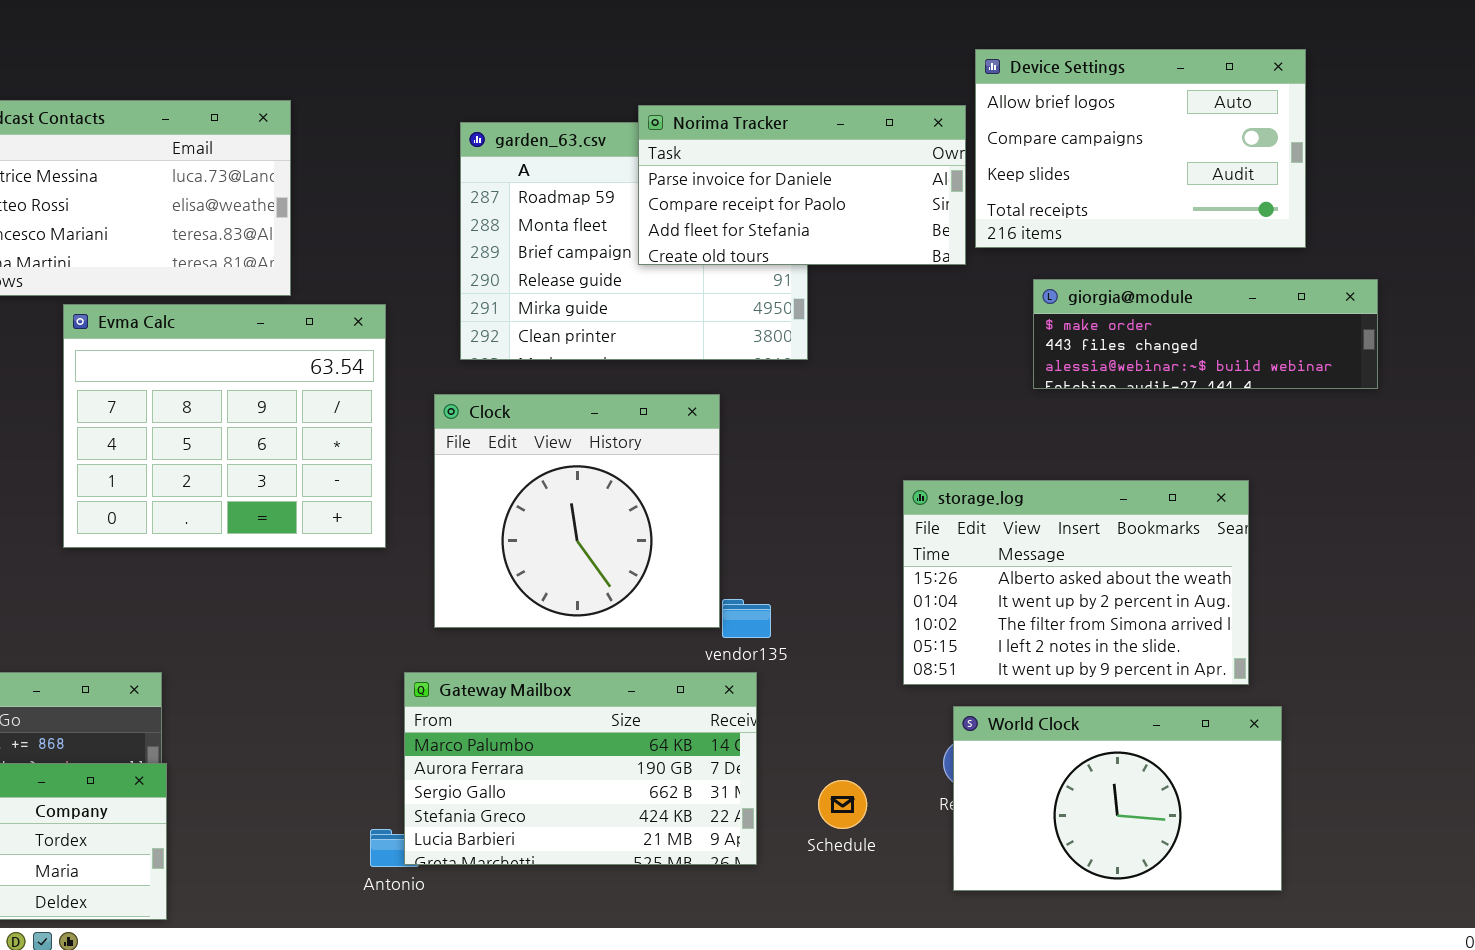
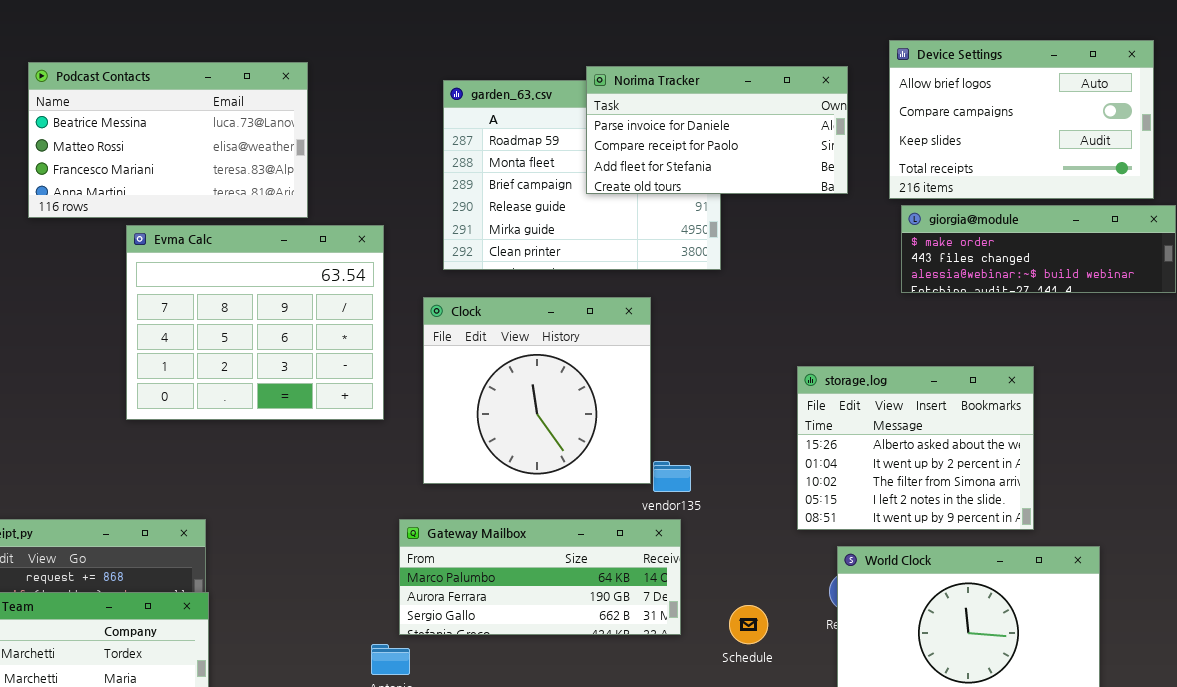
Device Settings: [975,49,1306,248] -> [889,40,1154,199], moved
storage.log: [903,480,1249,685] -> [797,366,1034,530], resized
Gateway Mailbox: [404,672,757,865] -> [399,519,681,635], resized

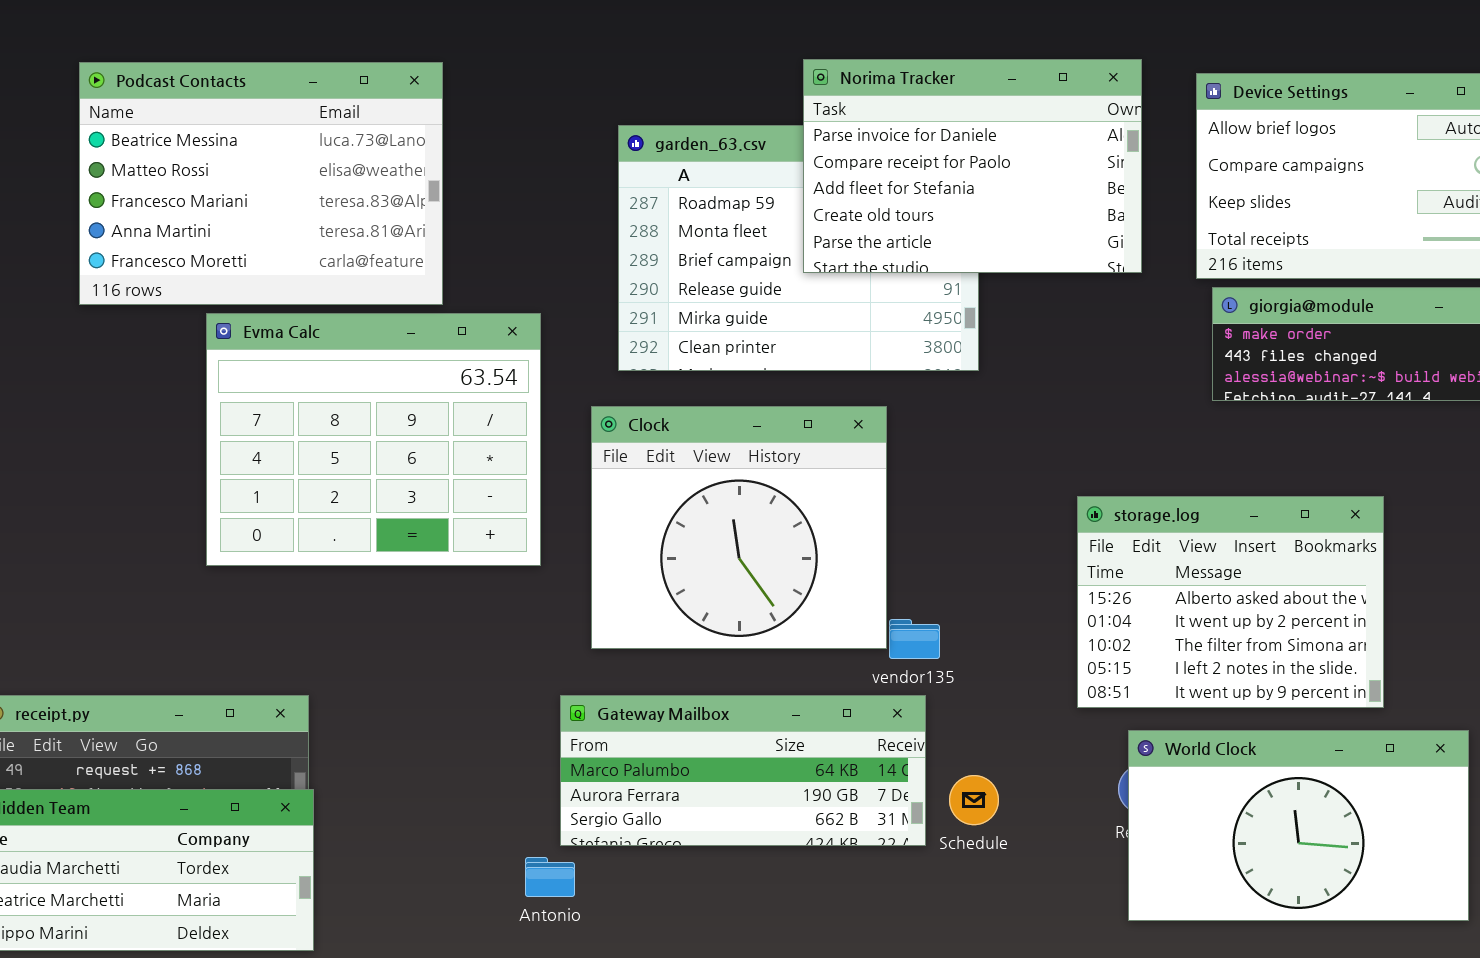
Podcast Contacts: [28,62,308,218] -> [79,62,443,305], resized
Norima Tracker: [586,66,848,194] -> [803,59,1142,273], resized
Schedule: [729,605,768,644] -> [949,775,999,825], moved

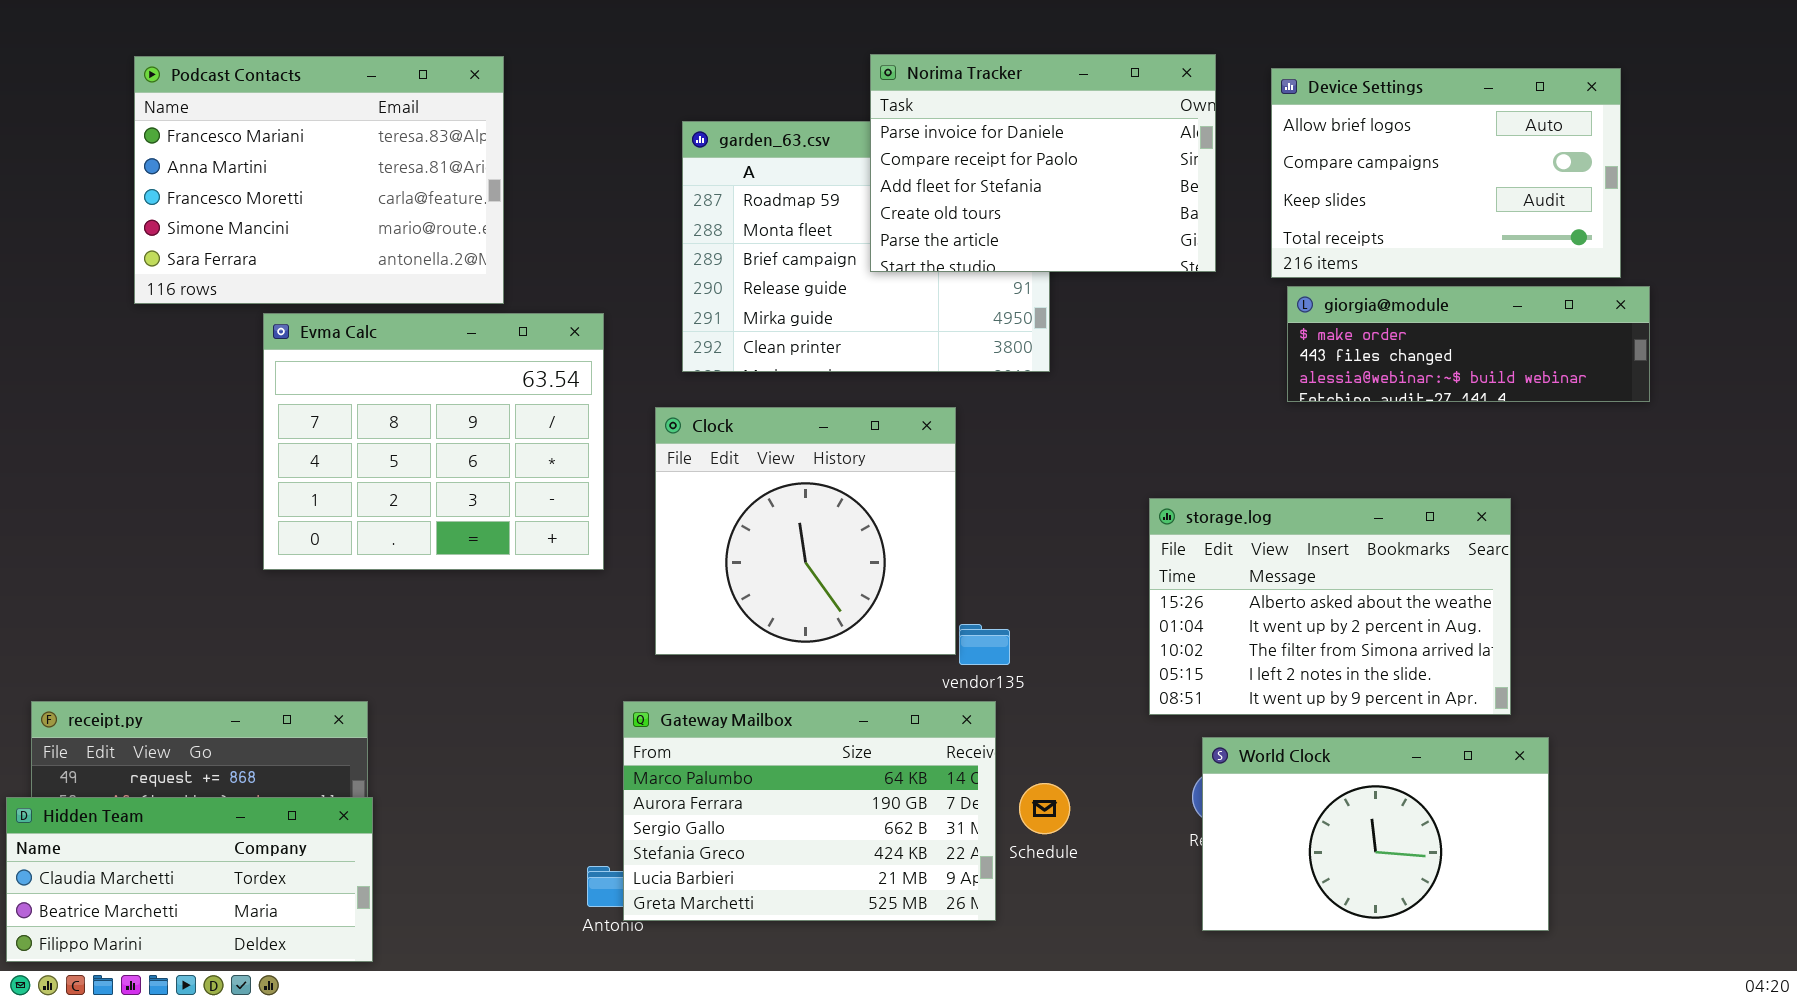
Podcast Contacts: [79,62,443,305] -> [134,56,504,304], scrolled down 2 rows
storage.log: [1077,496,1384,708] -> [1149,498,1511,715], resized
Gateway Mailbox: [560,695,926,846] -> [623,701,996,921], resized

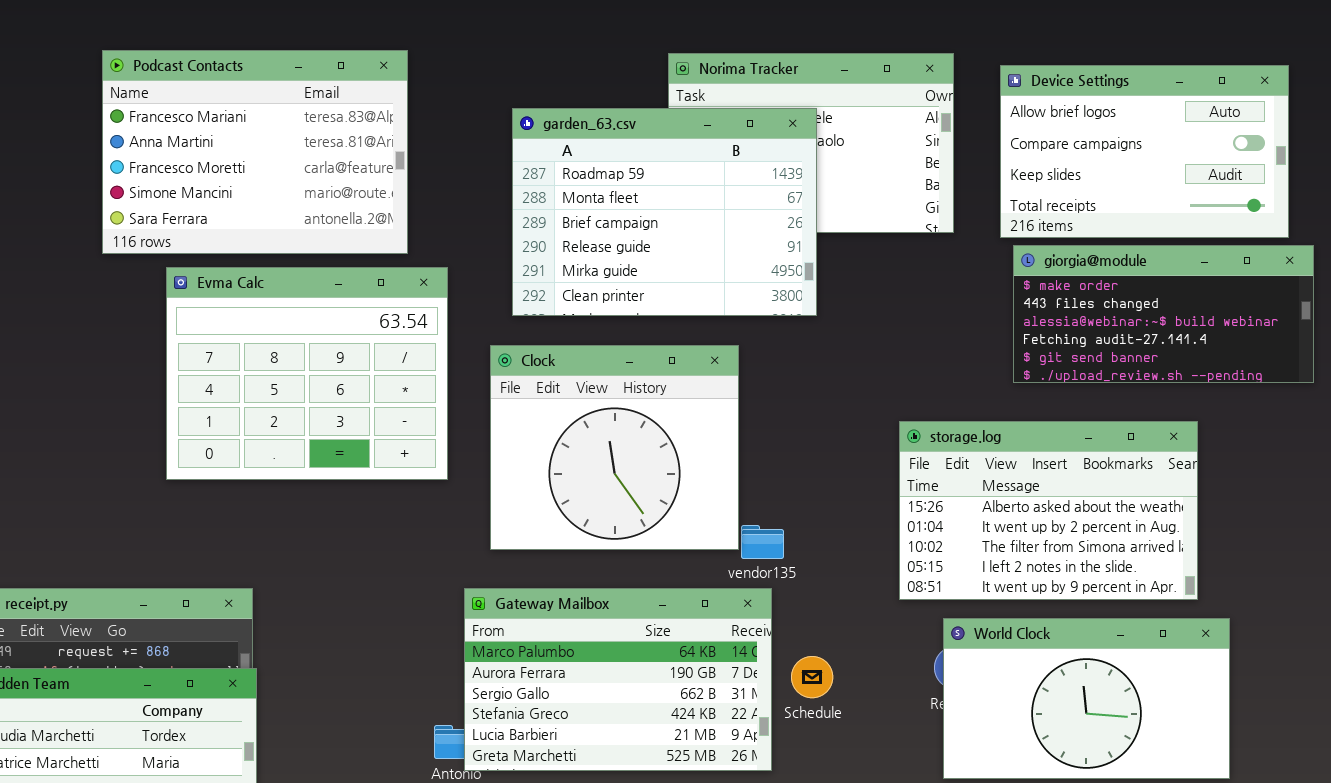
Podcast Contacts: [134,56,504,304] -> [102,50,408,254], moved
garden_63.csv: [682,121,1050,372] -> [512,108,817,316], raised
giorgia@module: [1287,286,1650,402] -> [1013,245,1314,383], resized

